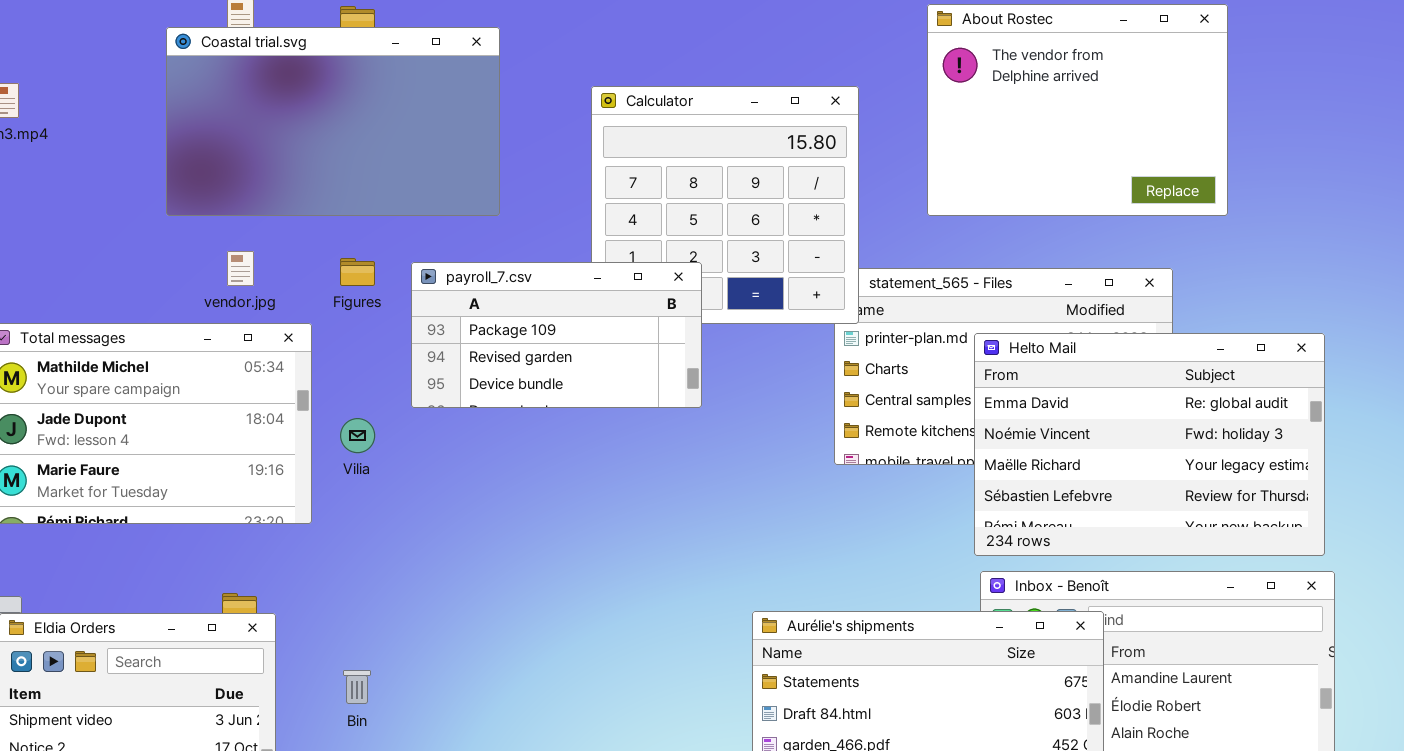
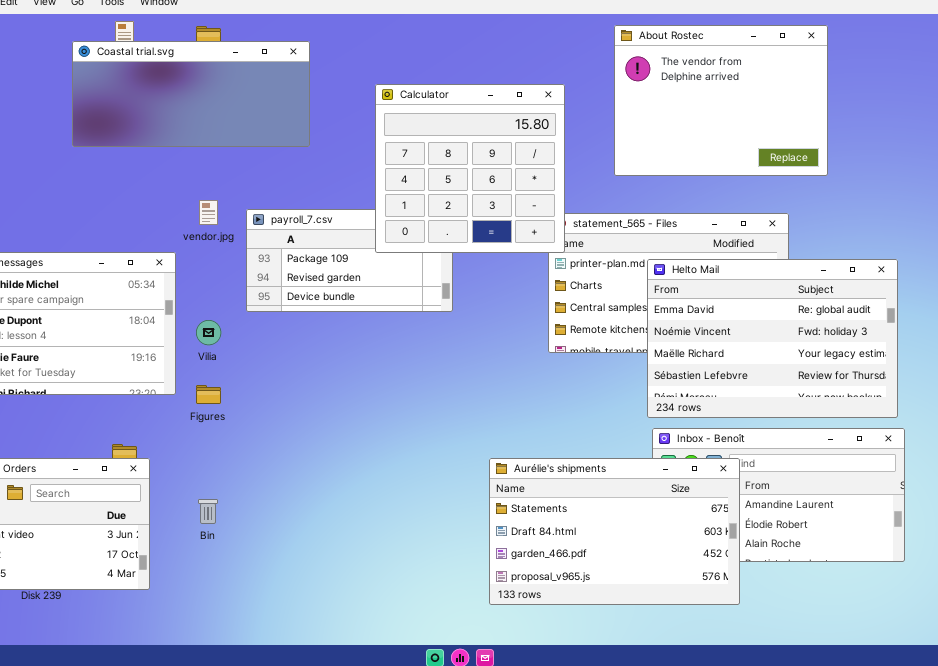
Coastal trial.svg: [166,27,500,216] -> [72,41,310,147], resized
Calculator: [591,86,859,324] -> [375,84,565,253], raised
vendor.jpg: [227,251,254,286] -> [199,200,218,225], moved
Figures: [340,258,375,286] -> [196,385,221,404], moved

